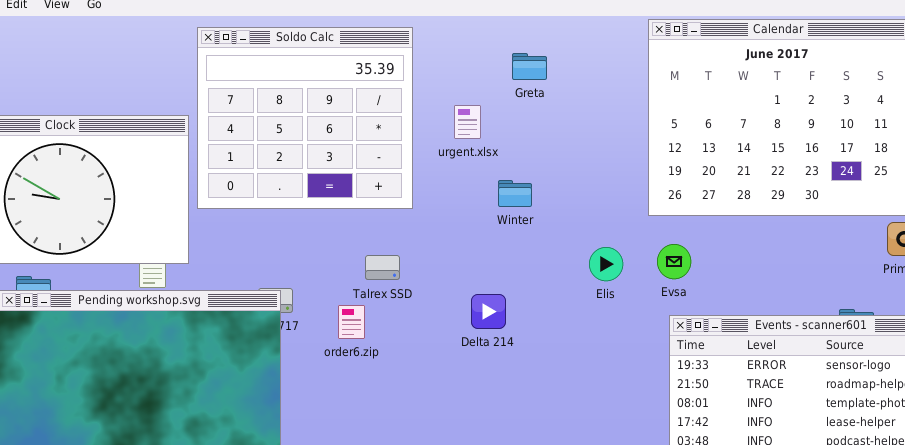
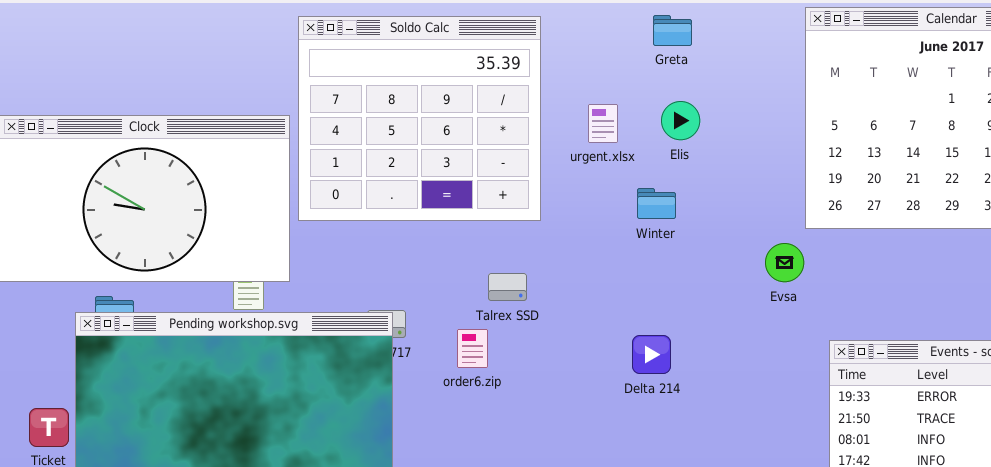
Greta: [512,53,547,80] -> [653,15,692,46], moved
Evsa: [657,244,691,279] -> [765,243,804,282], moved
Elis: [589,247,623,281] -> [661,101,700,140], moved
Delta 214: [471,294,506,329] -> [632,335,671,374], moved

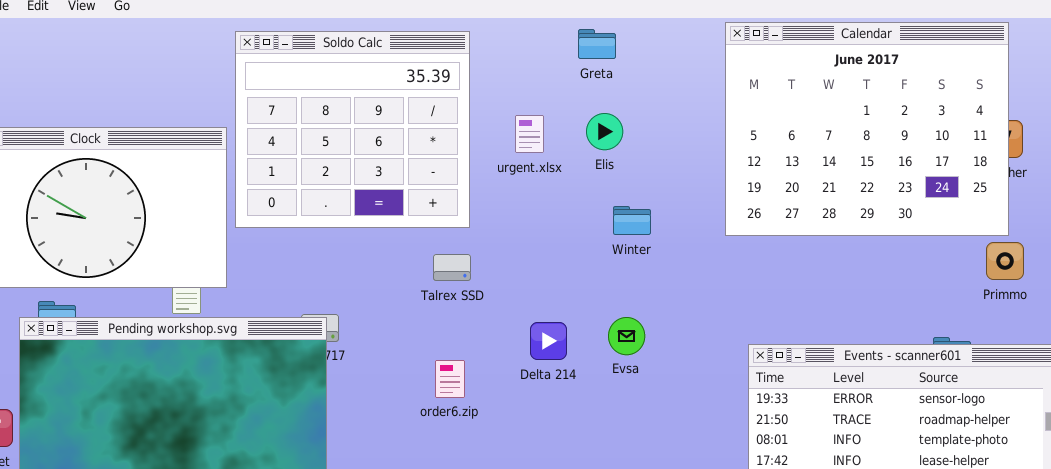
Winter: [637,188,676,219] -> [613,206,651,235], moved
Evsa: [765,243,804,282] -> [608,317,645,355], moved
Talrex SSD: [488,273,527,301] -> [433,254,471,281], moved
order6.zip: [457,329,488,368] -> [435,360,465,398], moved
Delta 214: [632,335,671,374] -> [530,322,567,360], moved

